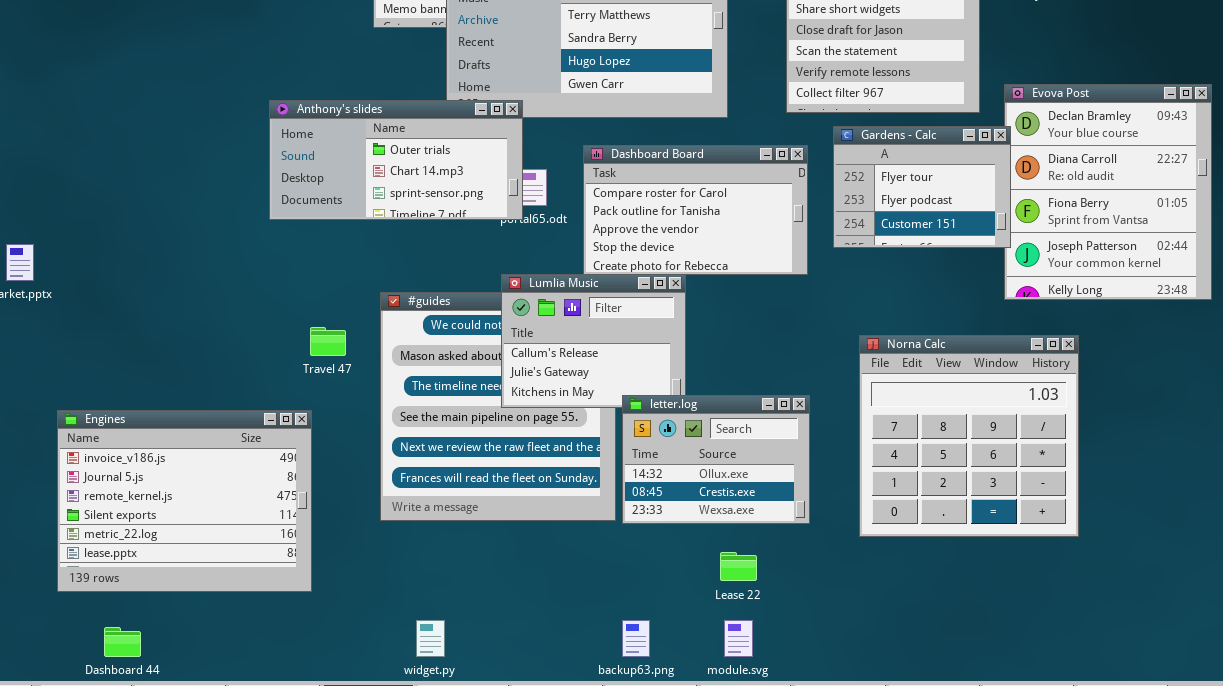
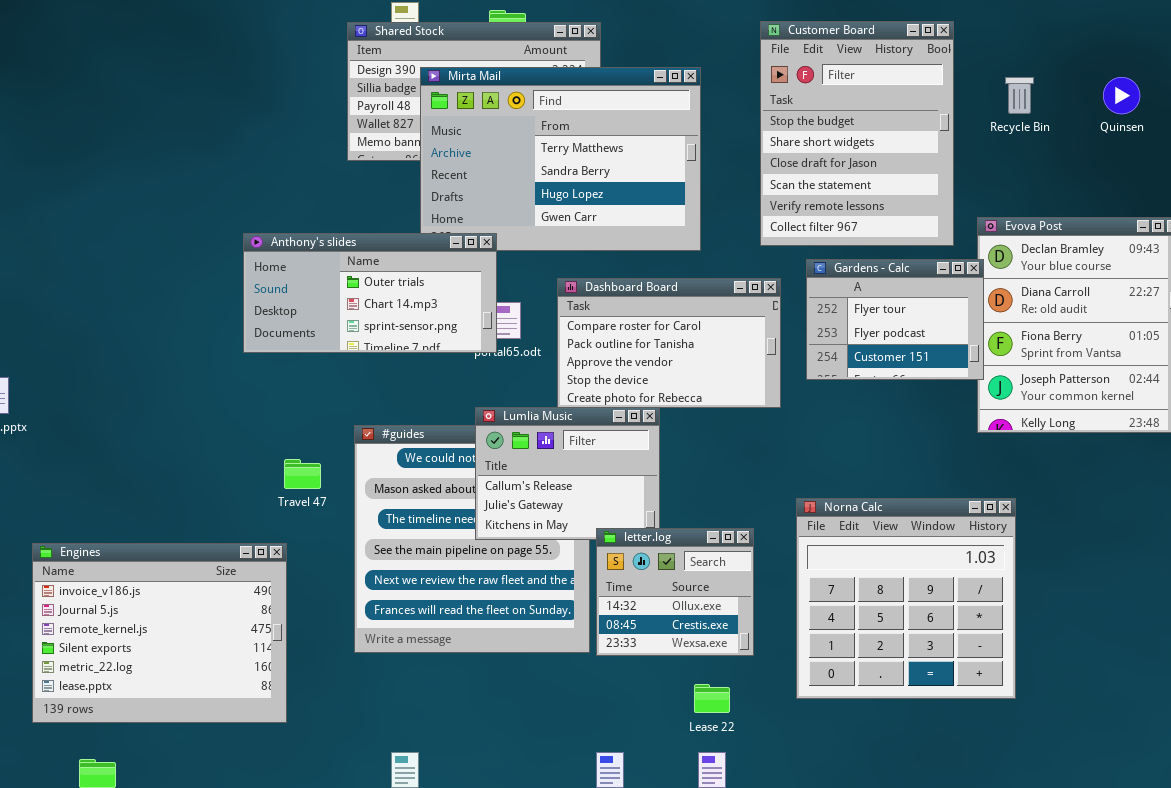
Norna Calc: [859,335,1079,537] -> [796,498,1016,699], moved
letter.log: [622,395,810,524] -> [596,528,754,656], resized

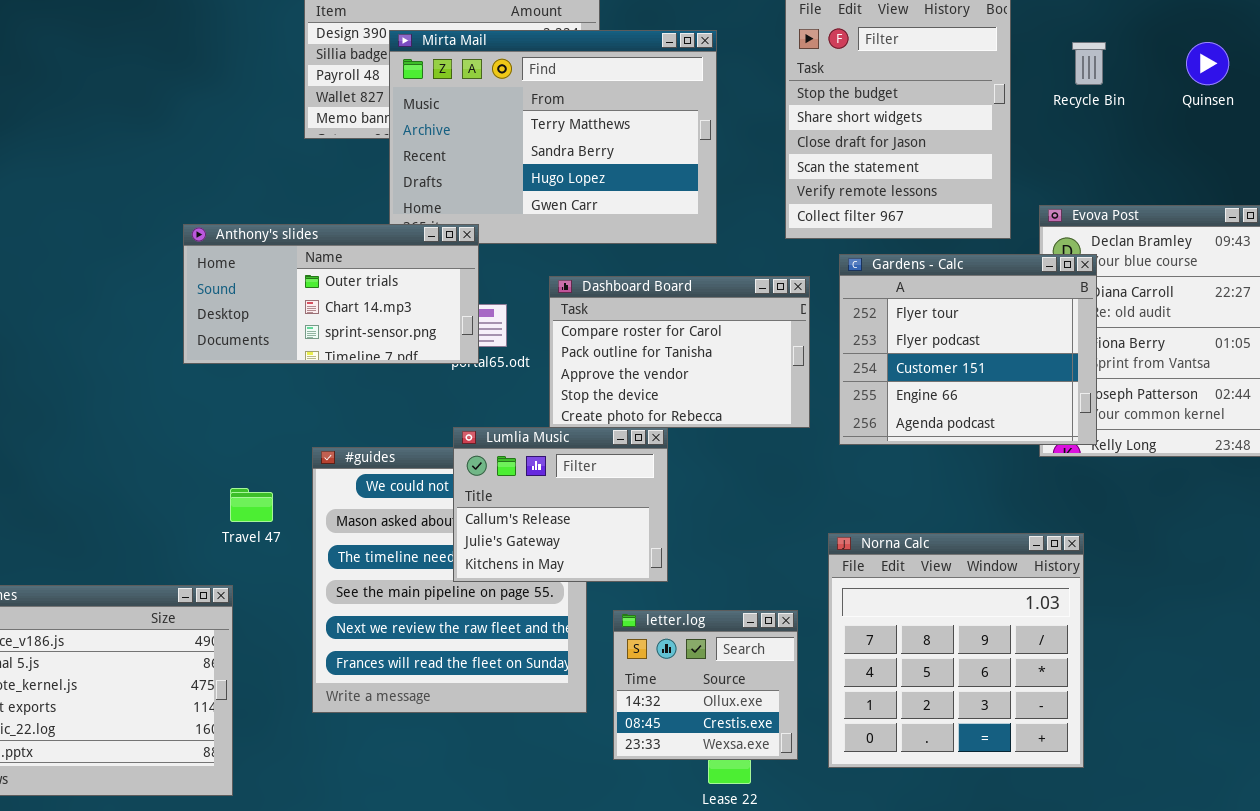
Gardens - Calc: [806,259,984,380] -> [839,254,1097,445], resized
letter.log: [596,528,754,656] -> [613,610,798,760], moved

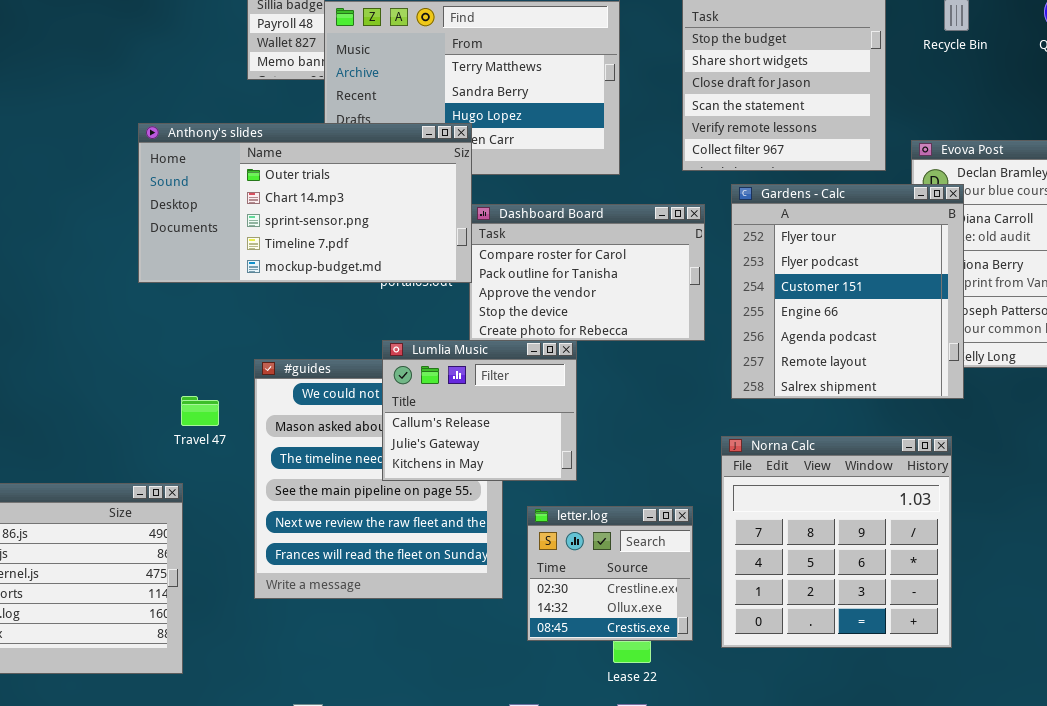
Anthony's slides: [183,224,479,364] -> [138,123,472,283], resized
Gardens - Calc: [839,254,1097,445] -> [731,184,964,399], resized
letter.log: [613,610,798,760] -> [527,506,693,641], scrolled up 1 row

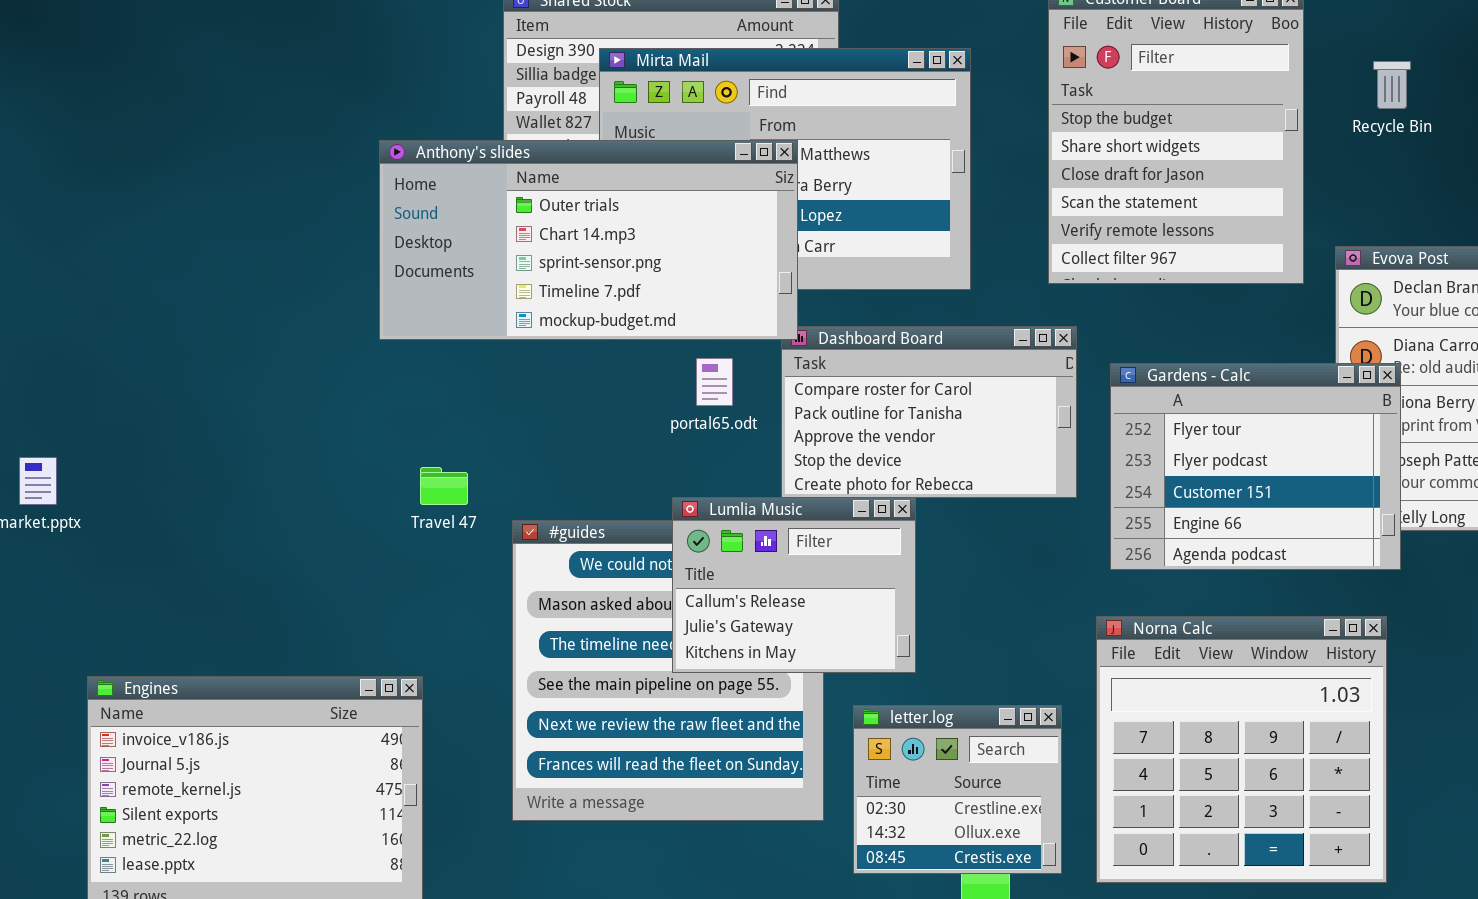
Anthony's slides: [138,123,472,283] -> [379,140,798,340], moved
Gardens - Calc: [731,184,964,399] -> [1110,363,1401,570], resized
Travel 47: [181,396,219,426] -> [420,467,468,505], moved

